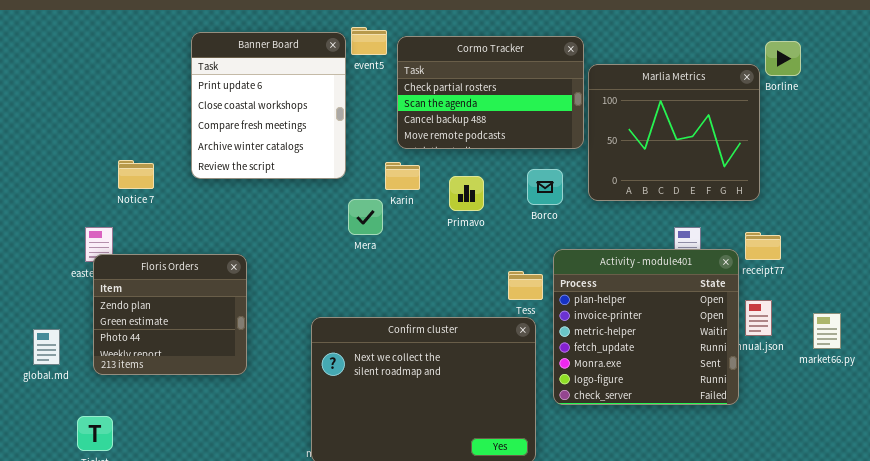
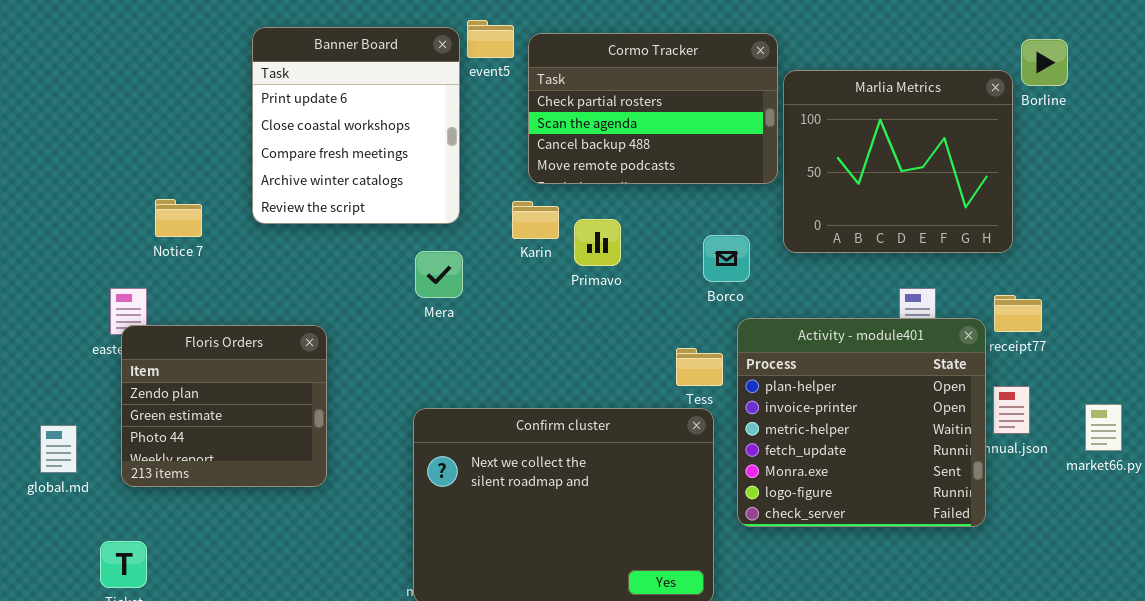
Borco: [527,169,563,205] -> [703,235,750,282], moved
Primavo: [449,176,484,211] -> [574,219,621,266], moved
Mera: [348,199,383,235] -> [415,251,463,298], moved

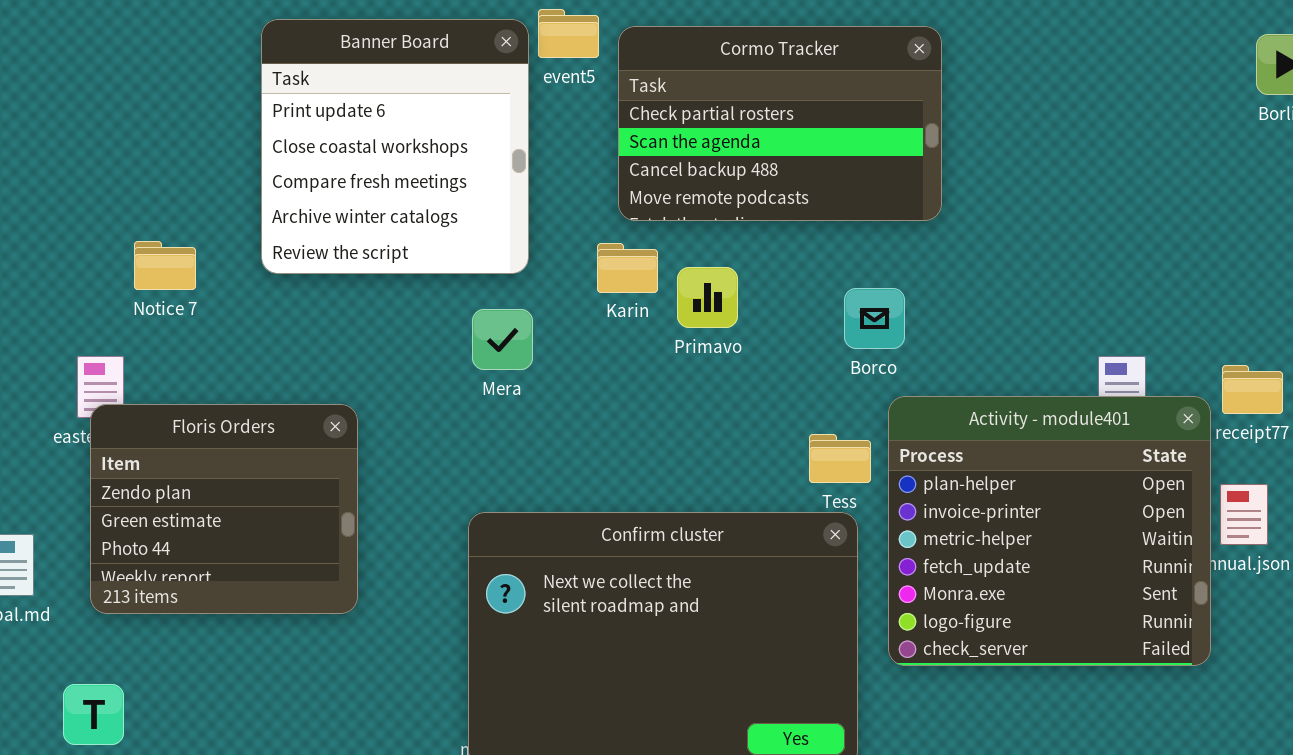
Marlia Metrics: [783,70,1013,253] -> none, closed

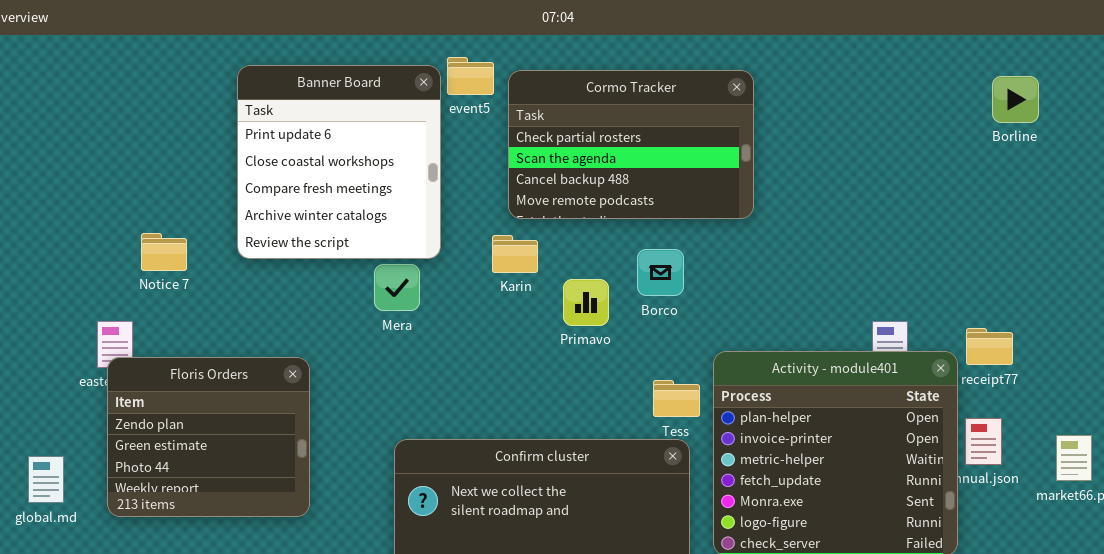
Primavo: [677,267,738,328] -> [563,279,609,326], moved
Borco: [844,288,905,349] -> [637,249,684,296], moved
Mera: [472,309,533,370] -> [374,264,420,311], moved

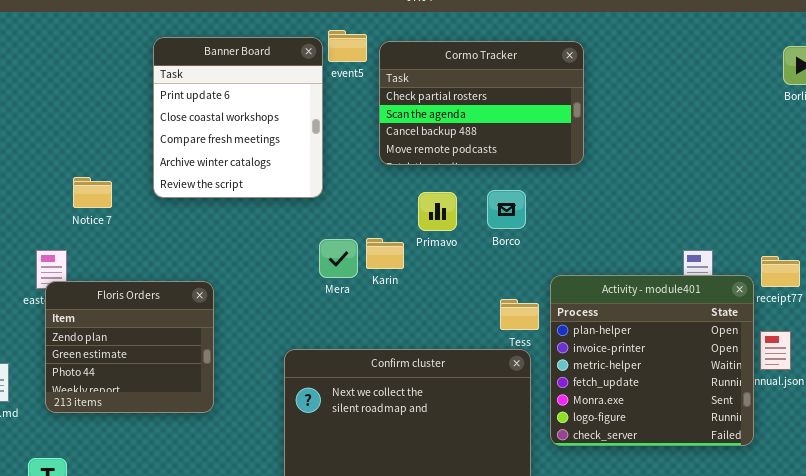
Karin: [492,235,538,273] -> [366,238,404,269], moved
Mera: [374,264,420,311] -> [319,239,358,278], moved
Primavo: [563,279,609,326] -> [418,192,457,231], moved

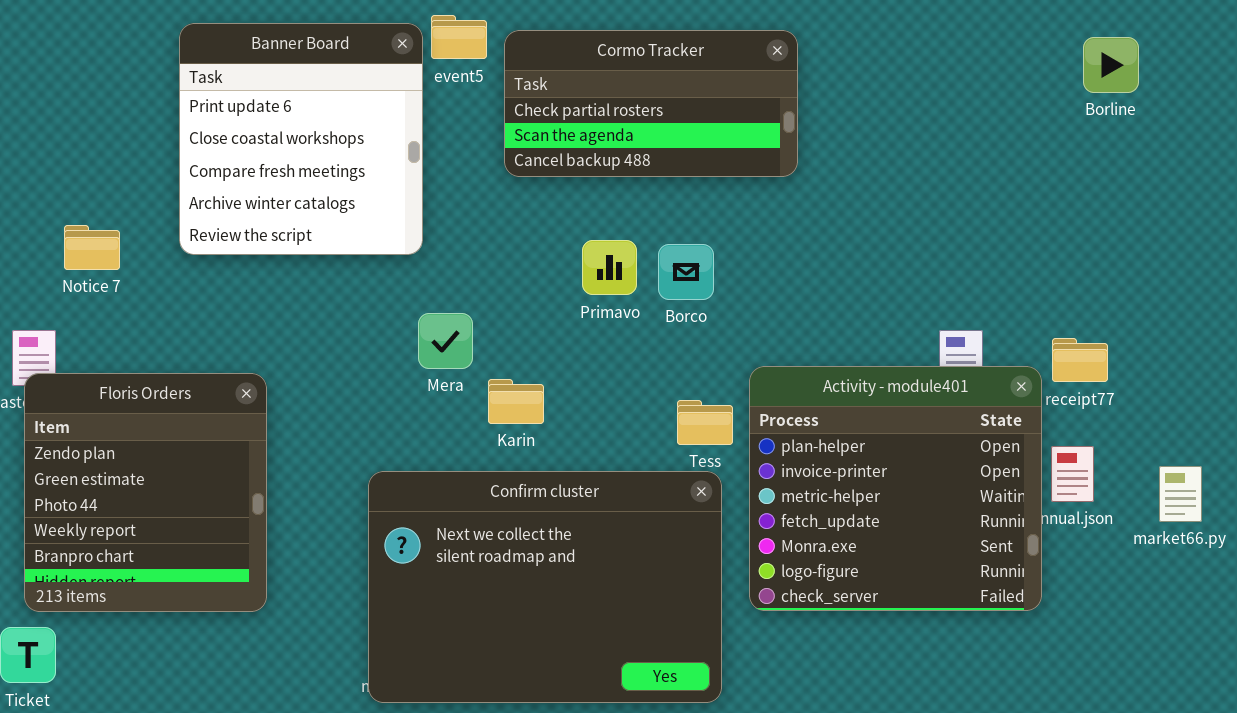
Cormo Tracker: [379,41,584,165] -> [504,30,798,177], resized
Primavo: [418,192,457,231] -> [582,240,637,295], moved
Karin: [366,238,404,269] -> [488,379,544,424], moved
Floris Orders: [45,281,214,413] -> [24,373,267,612], resized

